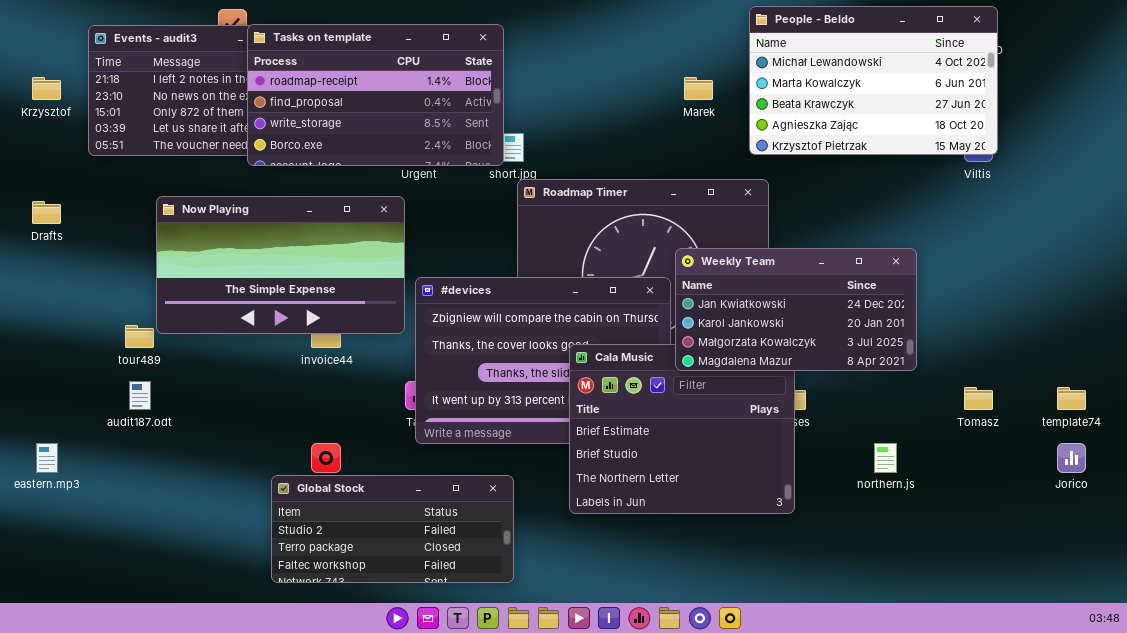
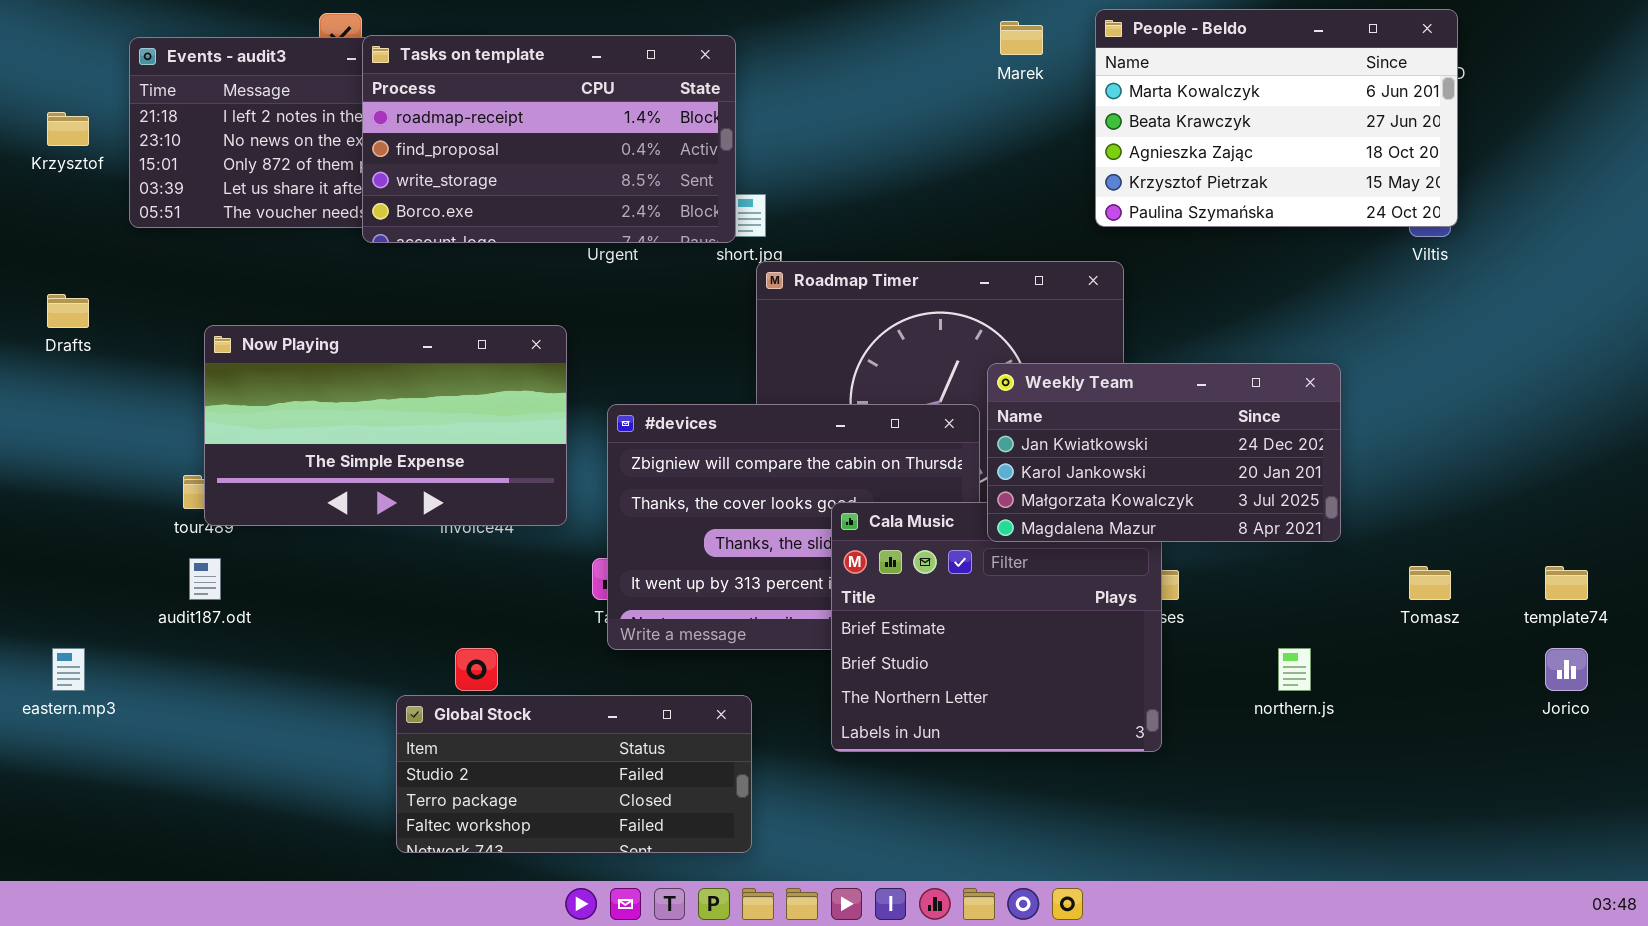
People - Beldo: [749,6,998,155] -> [1095,9,1458,227], scrolled down 1 row
Marek: [684,77,713,100] -> [1000,21,1043,55], moved
Now Playing: [156,196,405,334] -> [204,325,567,526], moved

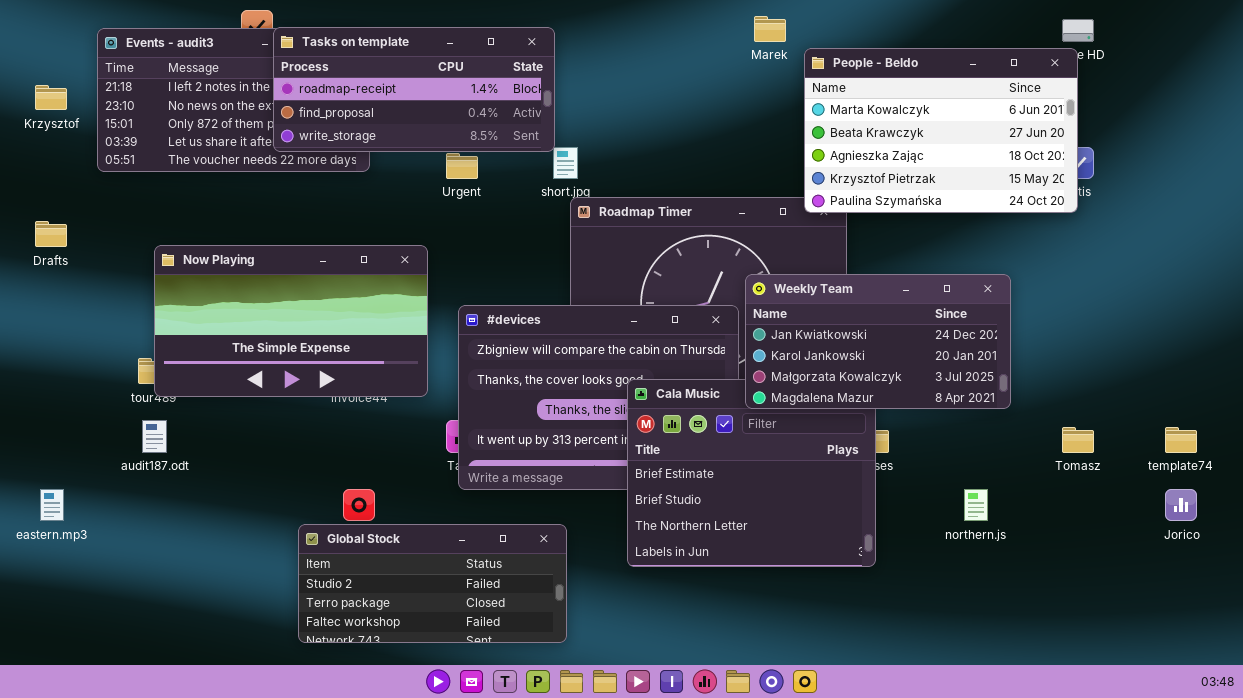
People - Beldo: [1095,9,1458,227] -> [804,48,1078,213], moved
Tasks on template: [362,35,736,243] -> [273,27,555,152], resized

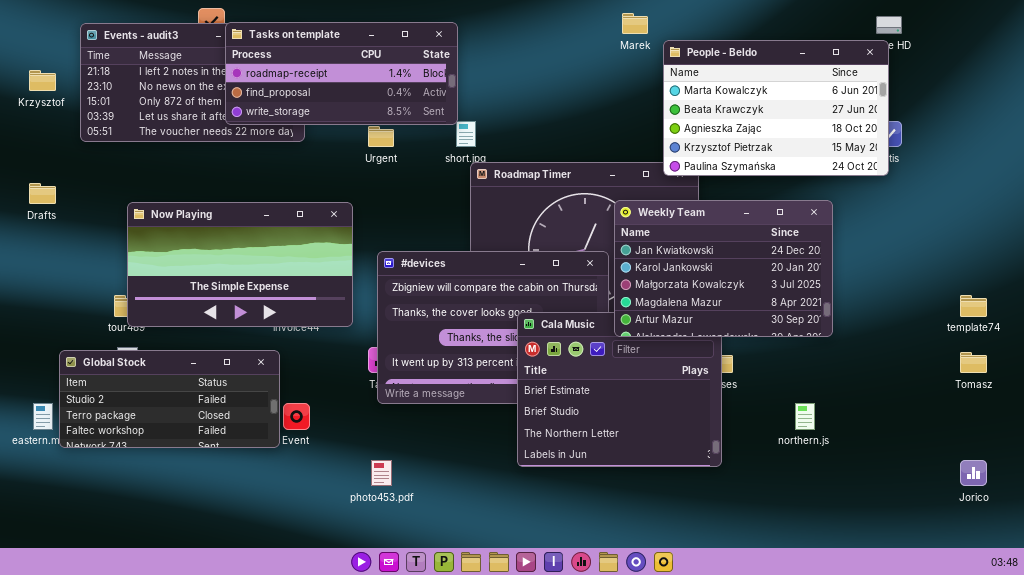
Weekly Team: [745,274,1011,409] -> [614,200,833,337], resized
Tomasz: [1062,427,1094,453] -> [960,352,987,373], moved
template74: [1165,427,1197,453] -> [960,295,987,317], moved
Jorico: [1165,489,1197,521] -> [960,460,987,486], moved
Global Stock: [298,524,567,643] -> [59,350,280,448], moved

